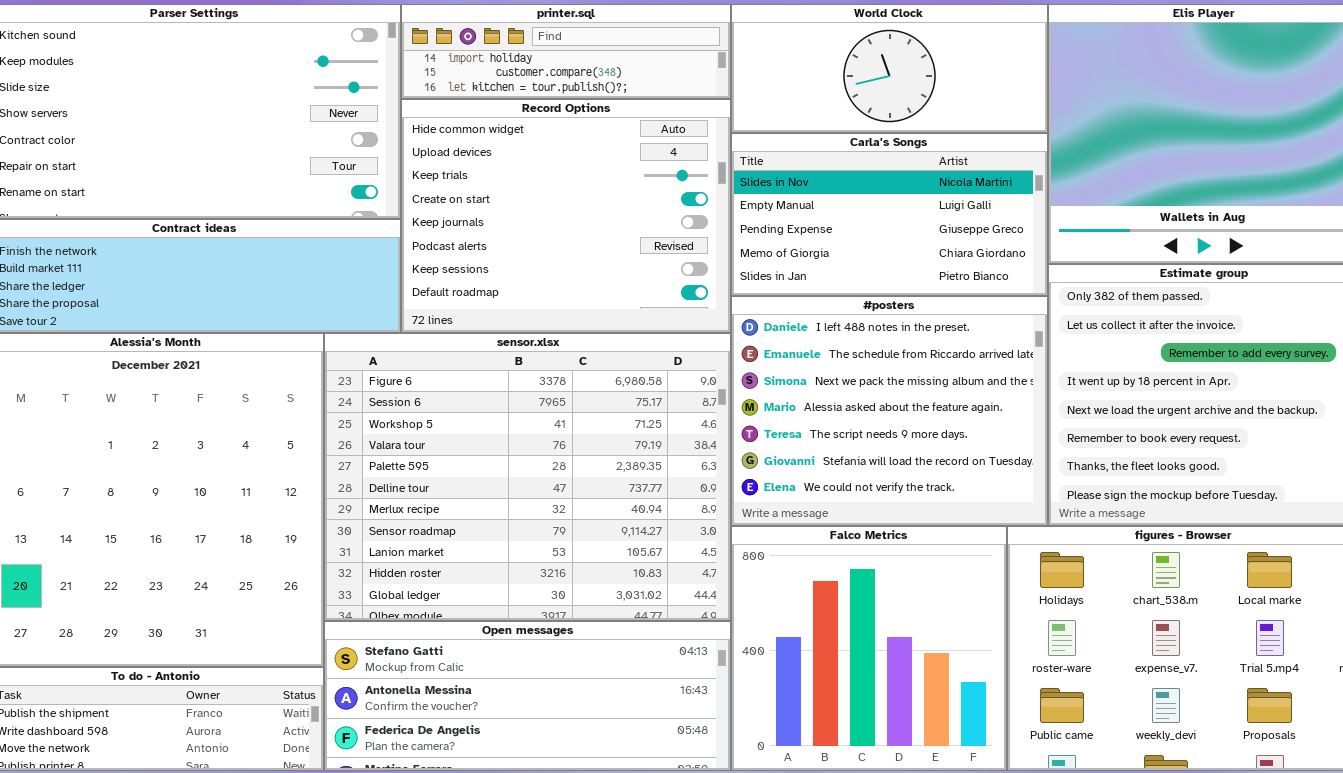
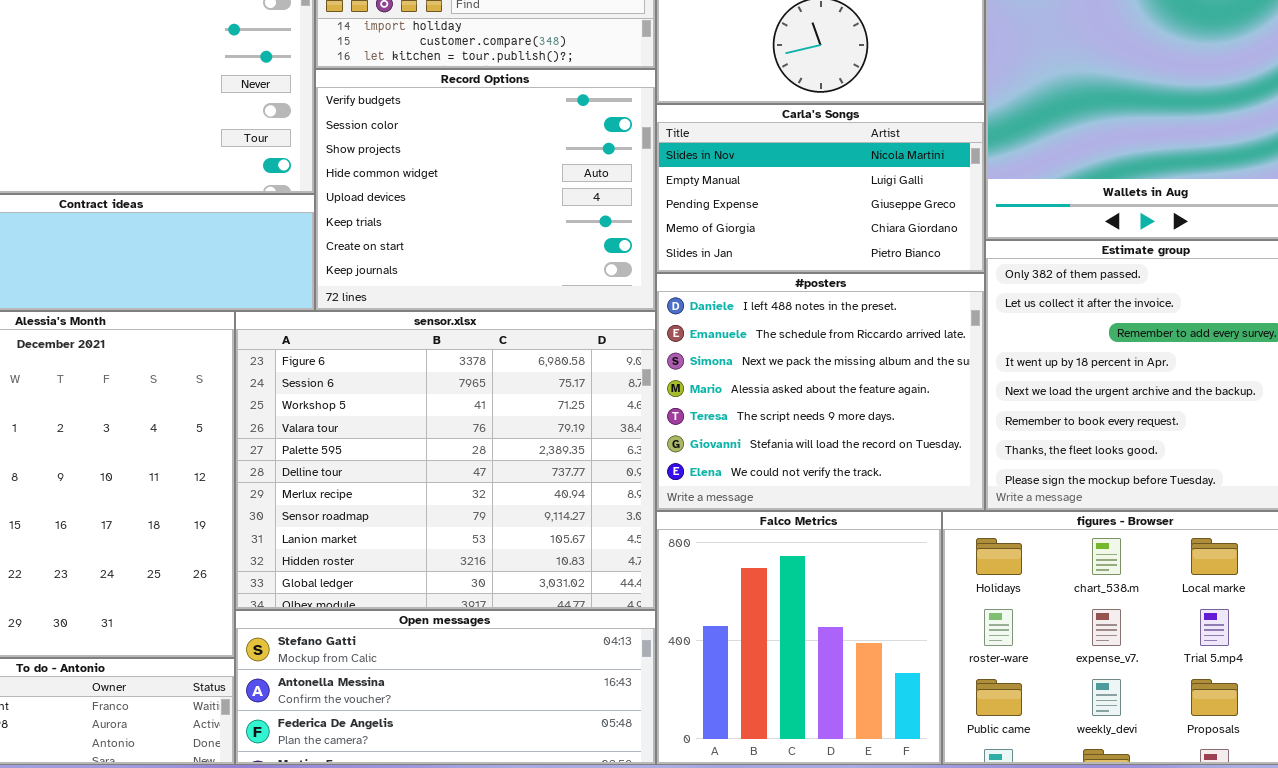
Record Options: [401,99,731,333] -> [315,69,656,311], scrolled up 3 rows

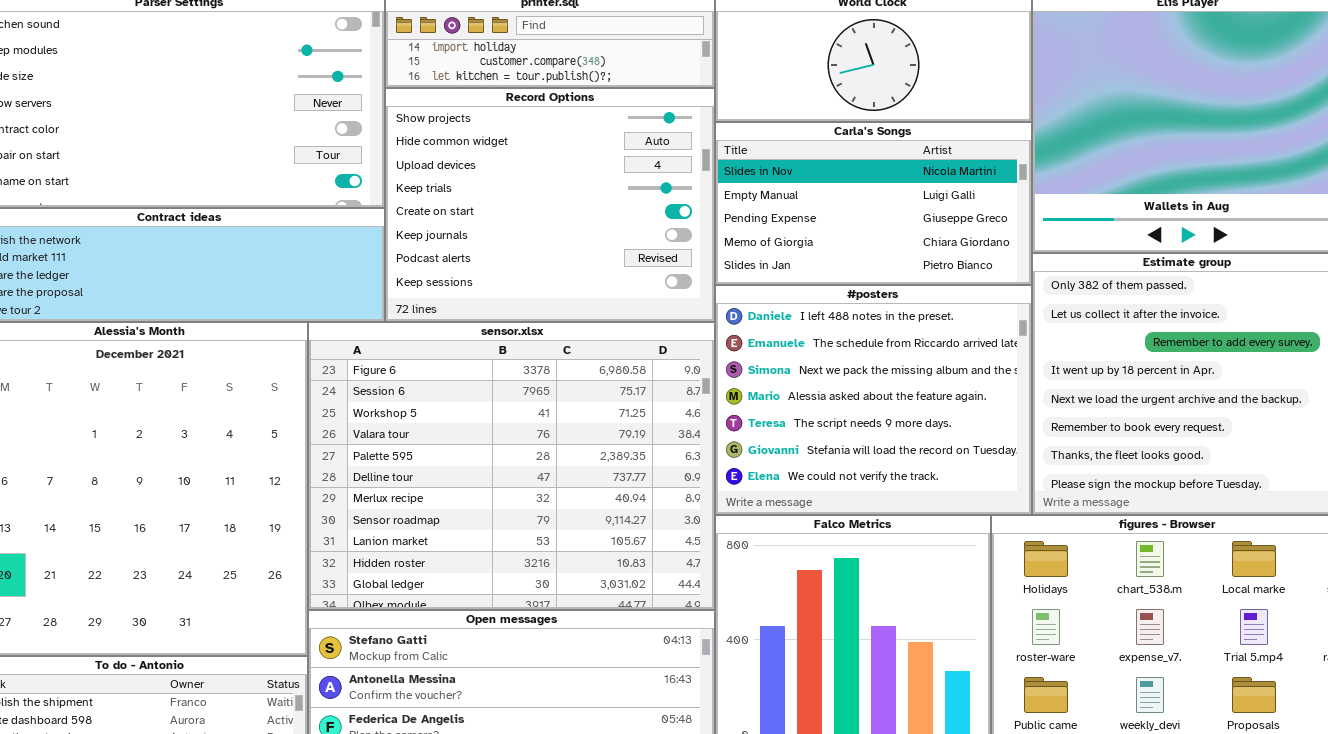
Record Options: [315,69,656,311] -> [385,88,715,322], scrolled down 2 rows

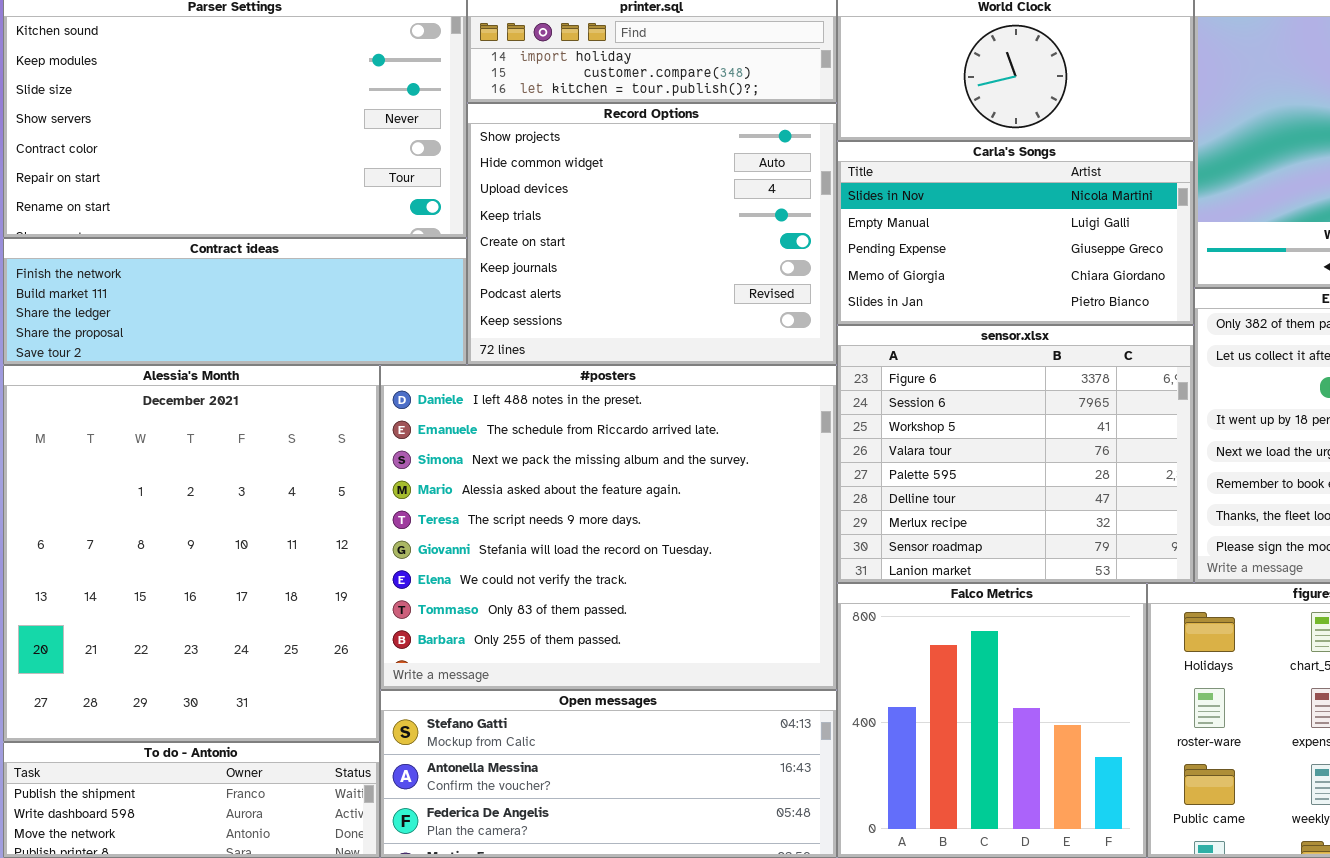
#posters: [715,285,1032,515] -> [380,365,837,690], moved, resized
sensor.xlsx: [308,322,715,610] -> [837,325,1194,583], moved, resized

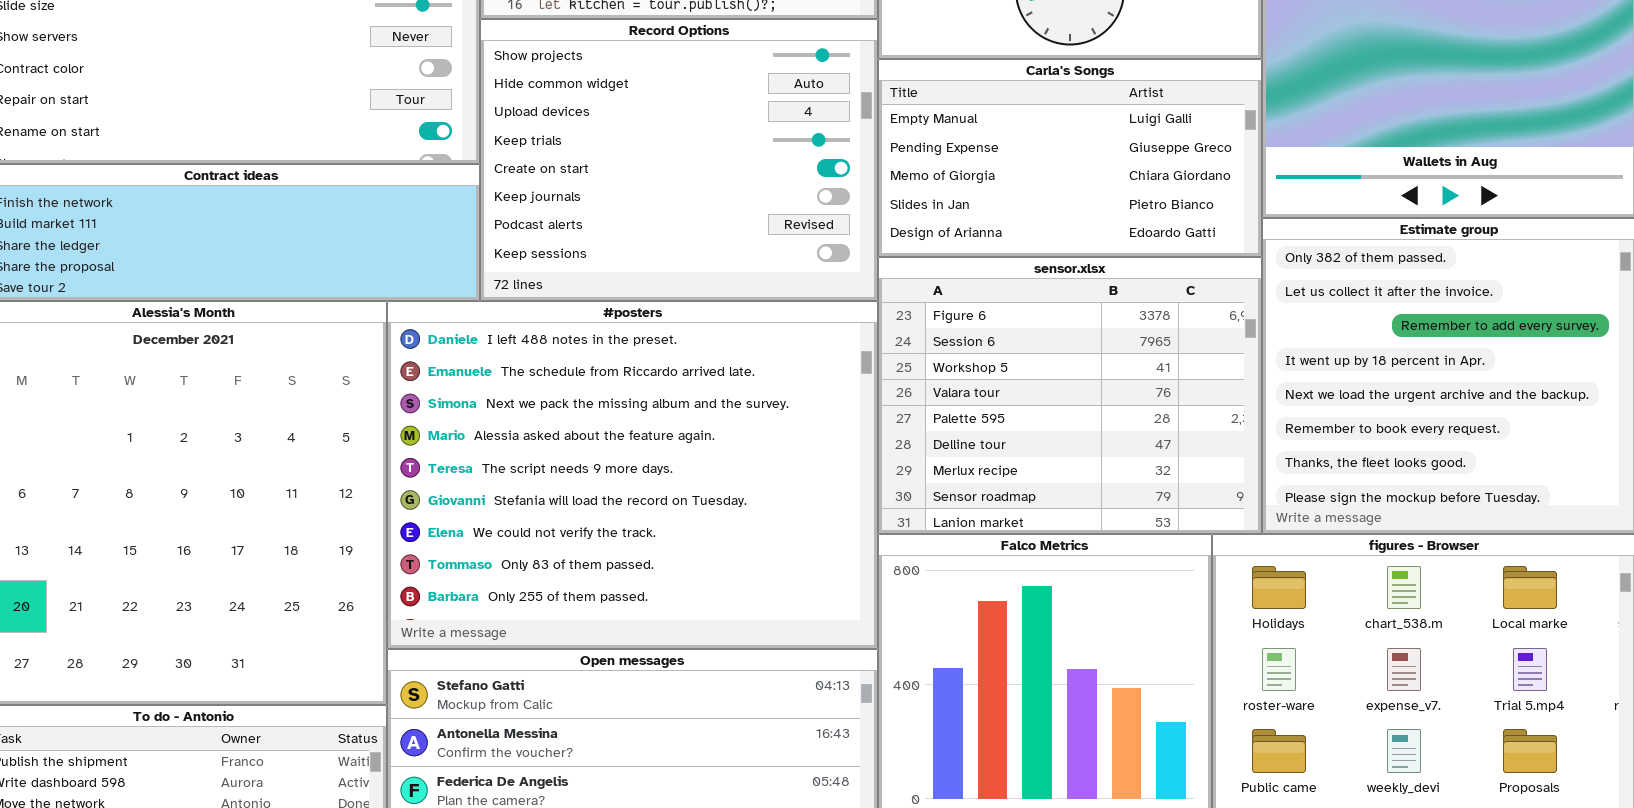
Carla's Songs: [837,141,1194,325] -> [878,59,1262,257], scrolled down 1 row

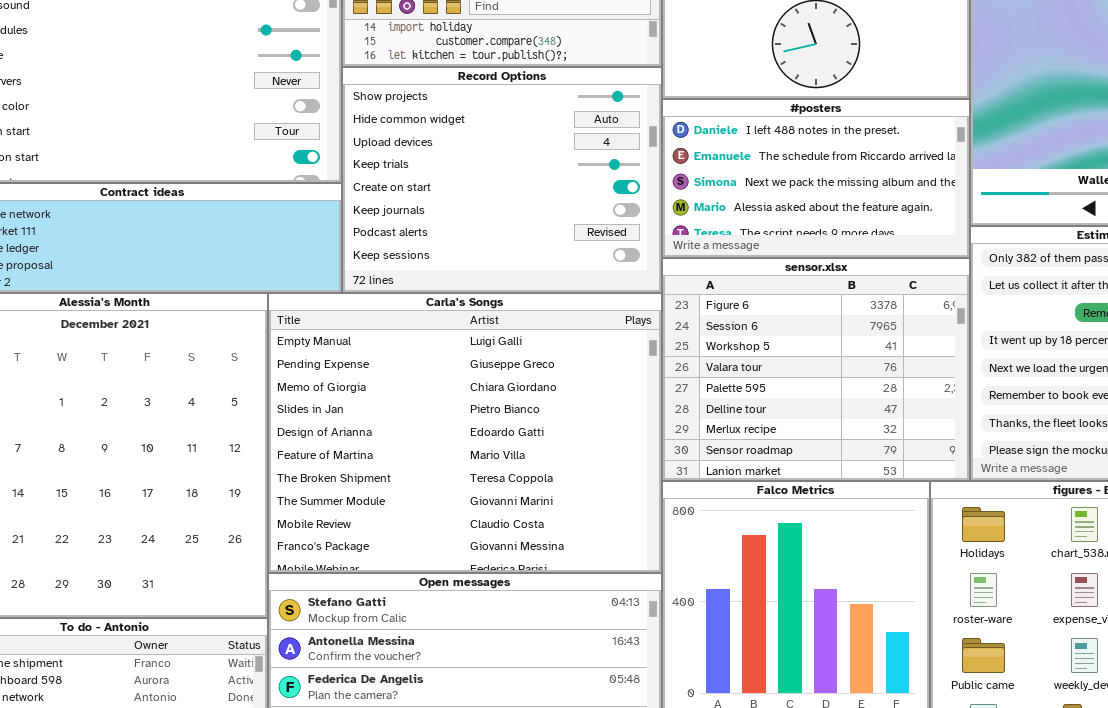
Carla's Songs: [878,59,1262,257] -> [268,293,662,573], moved, resized
#posters: [387,301,878,649] -> [662,99,970,258], moved, resized

